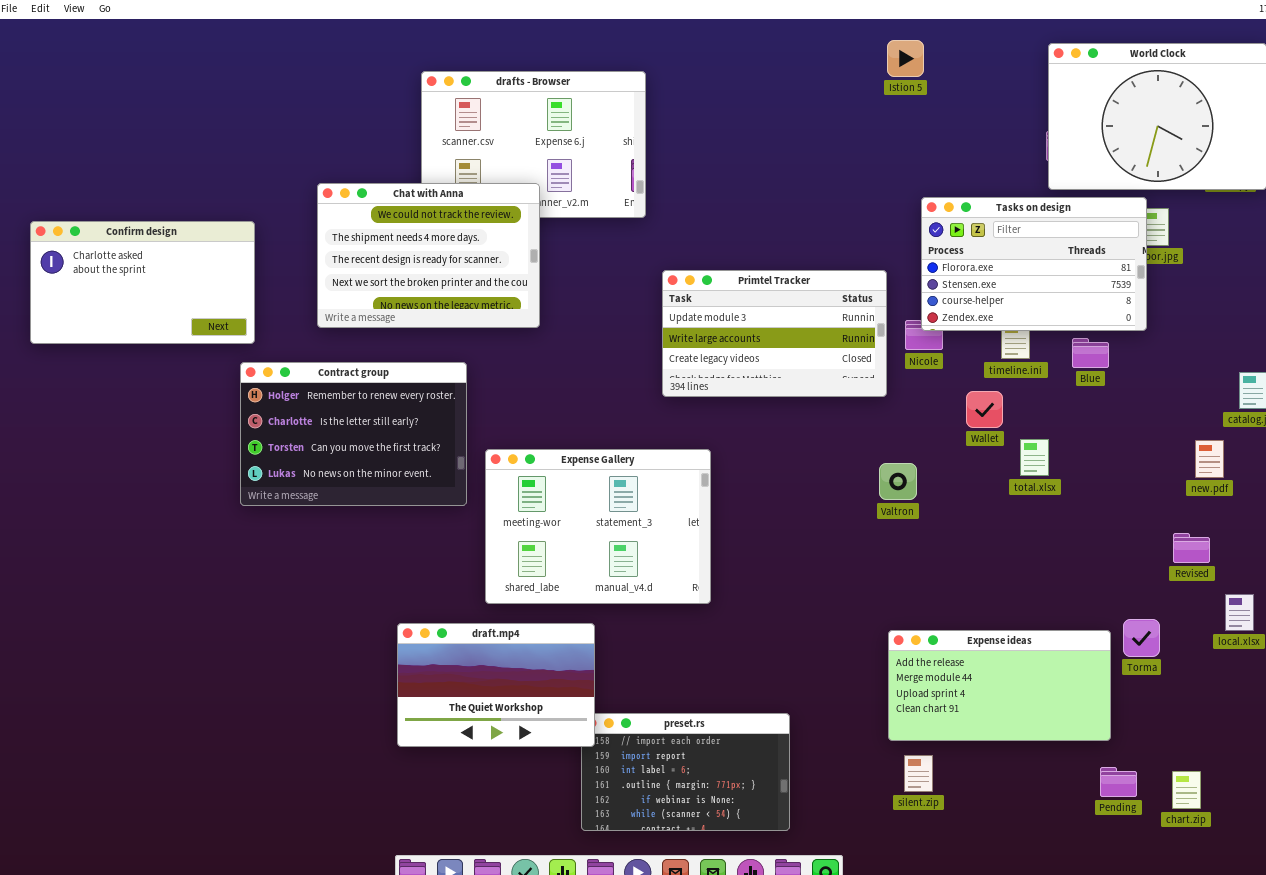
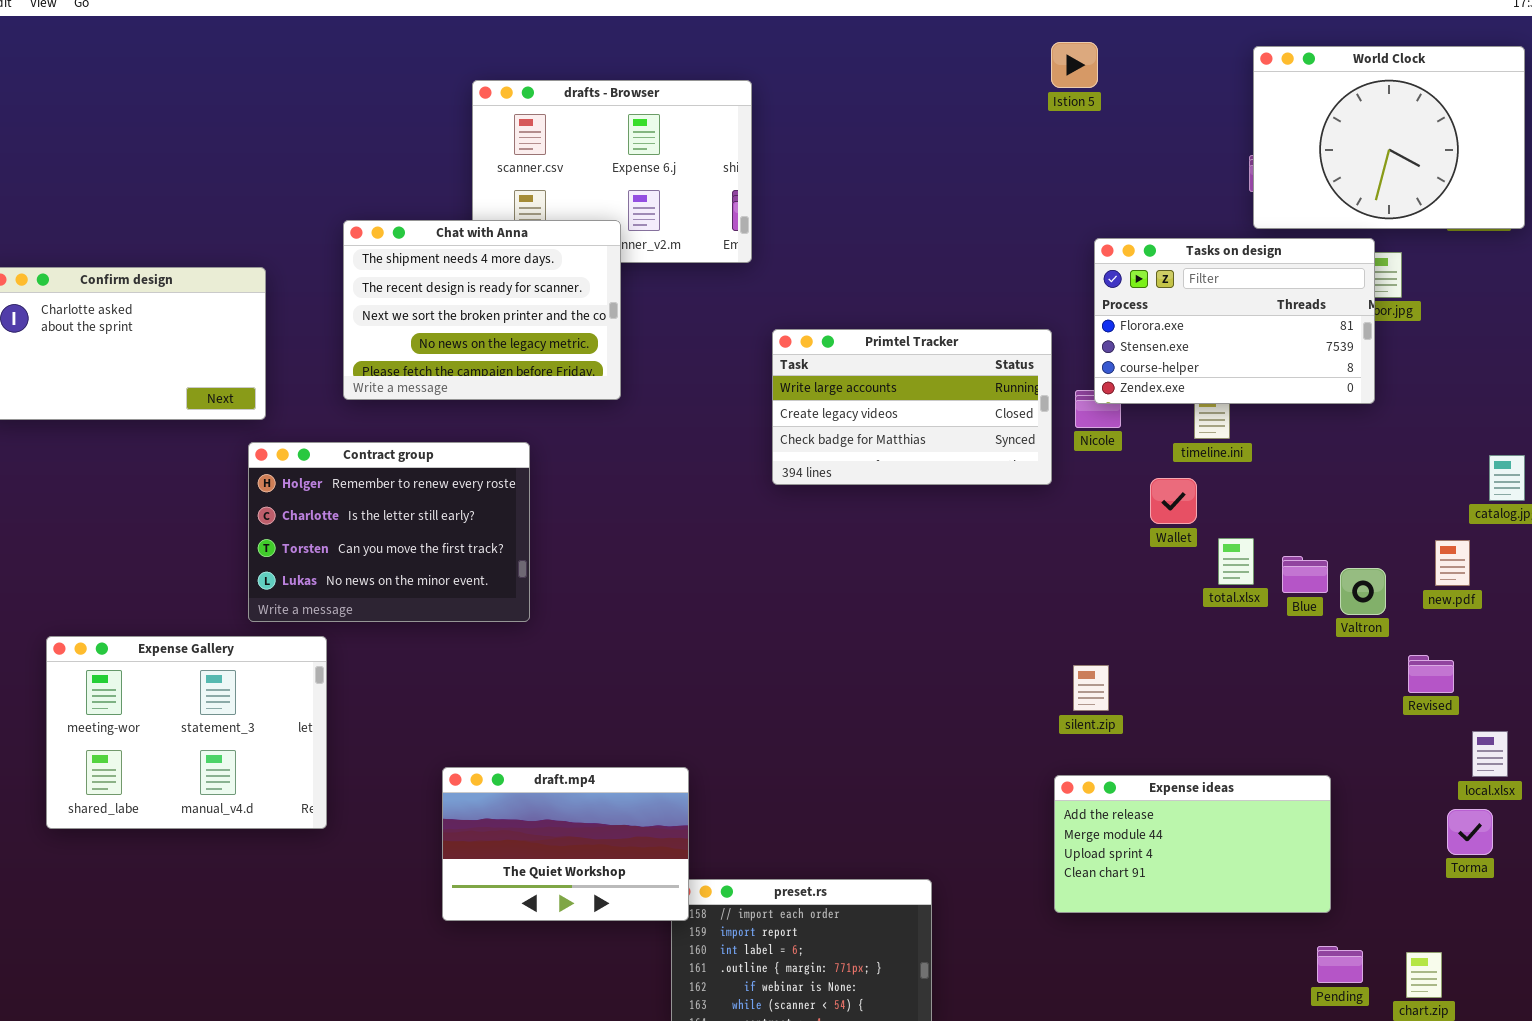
Chat with Anna: [317,183,540,328] -> [343,220,621,400], scrolled down 1 row
Primtel Tracker: [662,270,887,397] -> [772,329,1052,485], scrolled down 1 row
Blue: [1072,338,1109,368] -> [1282,556,1328,593], moved
Expense Gallery: [485,449,711,604] -> [46,636,327,829], moved
Valtron: [879,463,917,500] -> [1340,568,1386,615], moved
Torma: [1123,619,1160,657] -> [1447,809,1493,855], moved
silent.zip: [904,755,933,792] -> [1073,665,1109,711], moved

